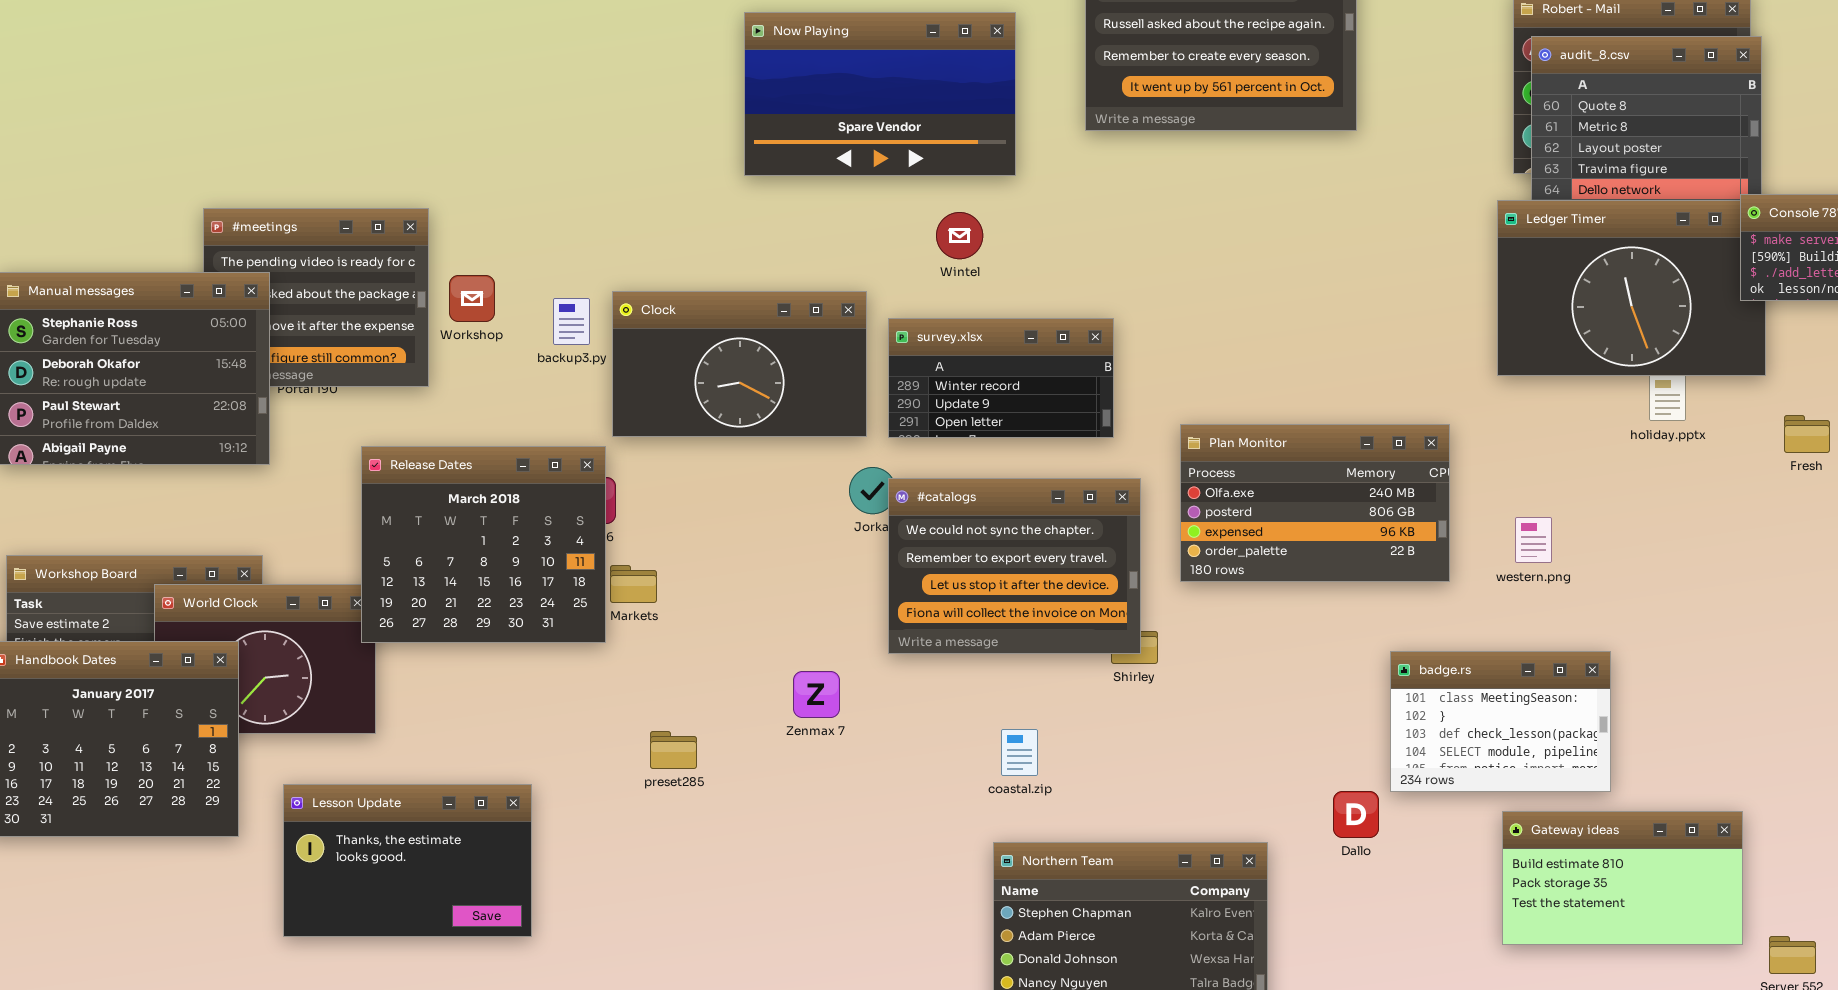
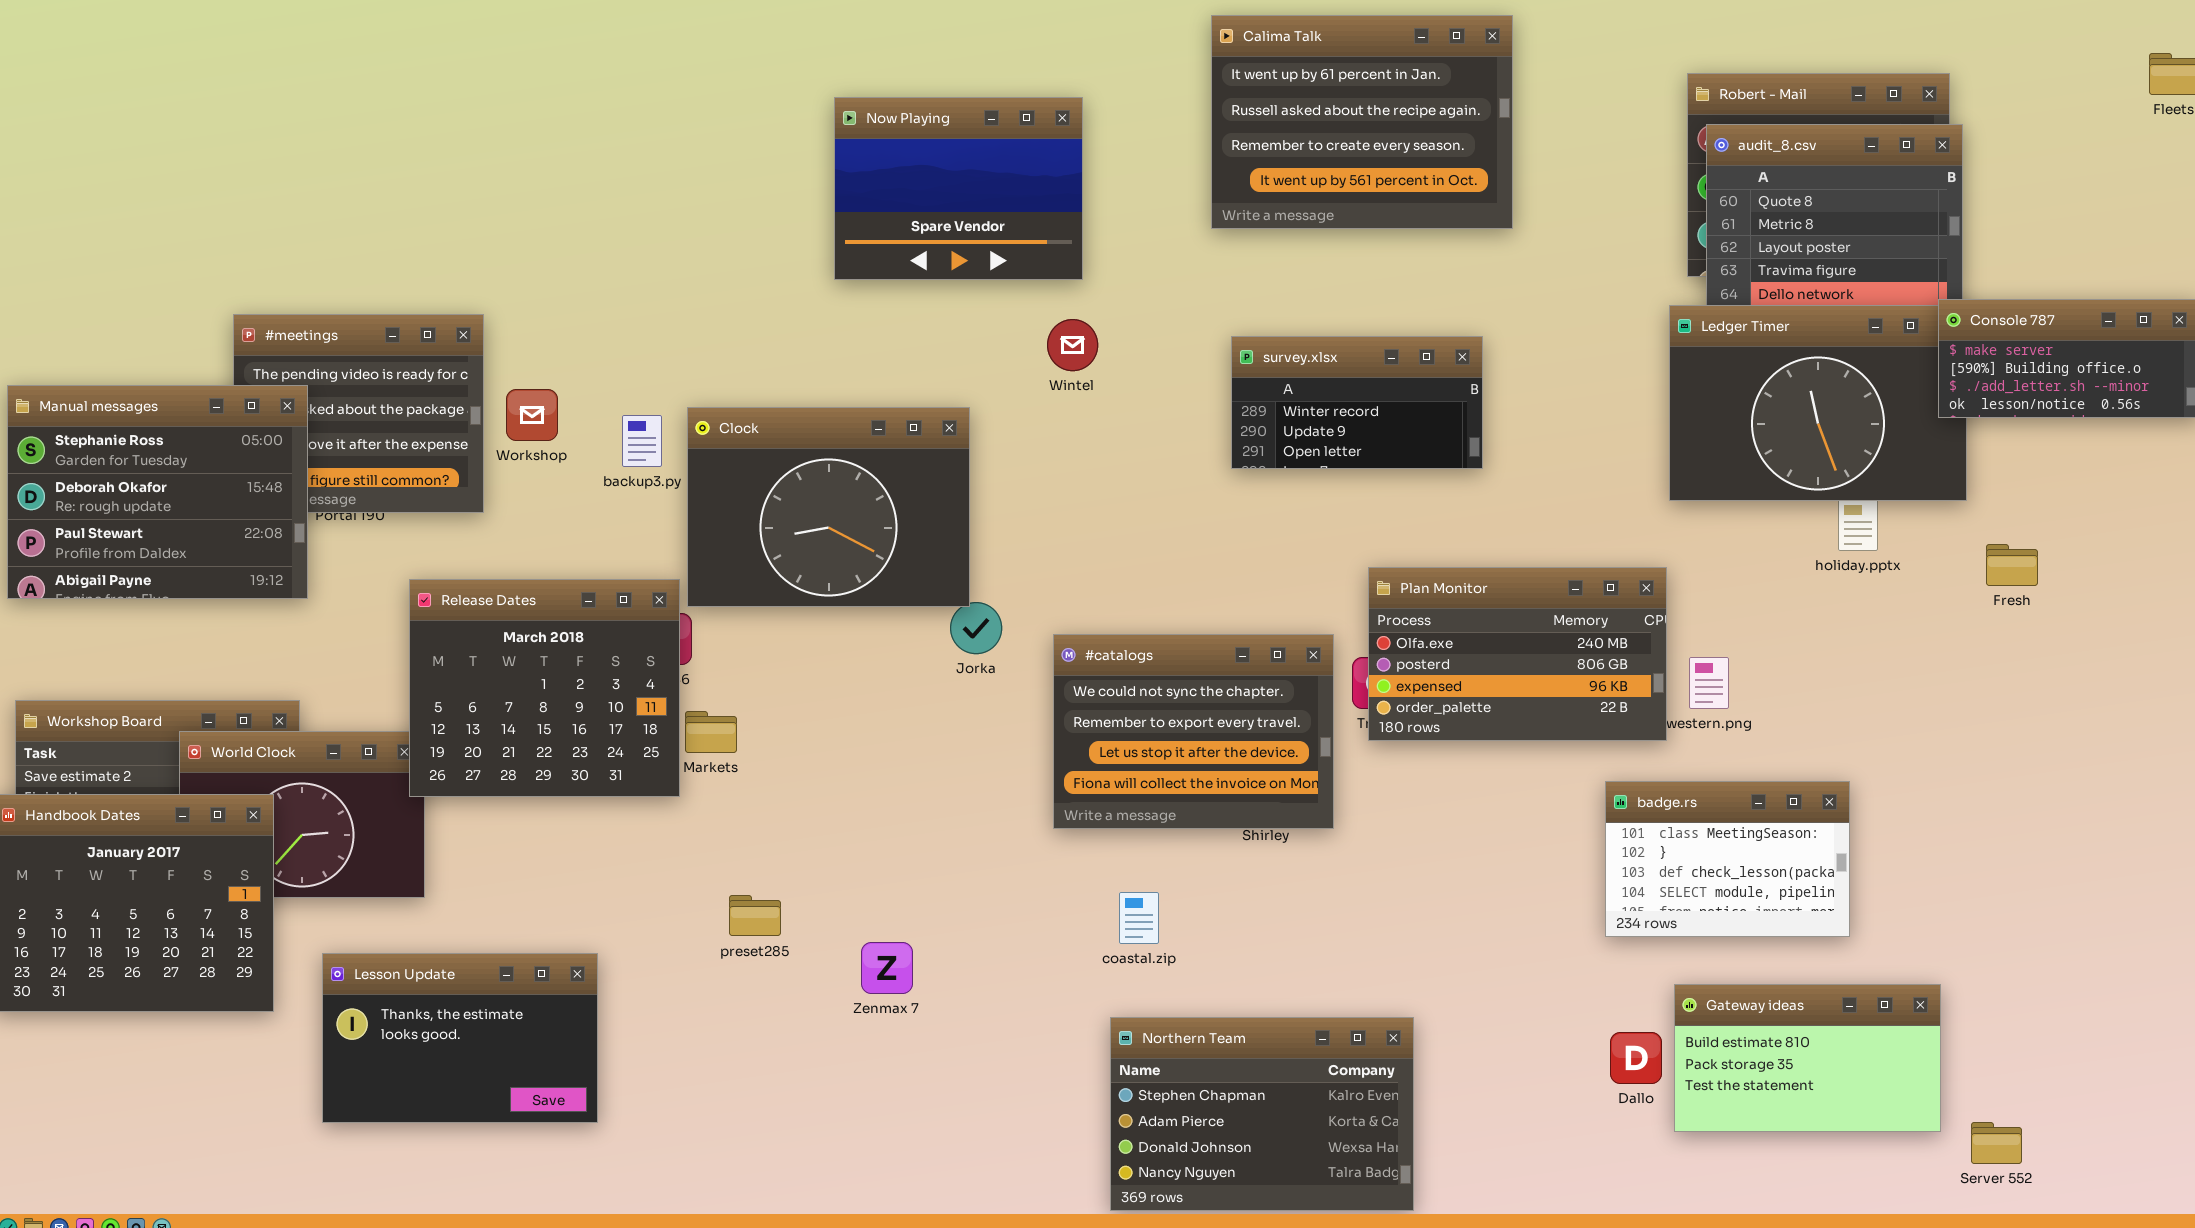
Now Playing: [744,12,1016,176] -> [834,97,1083,280], resized
Clock: [612,291,867,437] -> [687,407,970,607], resized
survey.xlsx: [888,318,1114,438] -> [1231,336,1483,469], moved
Plan Monitor: [1180,424,1450,582] -> [1368,567,1667,741], moved
#catalogs: [888,478,1141,654] -> [1053,634,1334,829], moved
badge.rs: [1390,651,1611,792] -> [1605,781,1850,937], moved
Zenmax 7: [793,671,840,718] -> [861,942,913,994], moved
Dallo: [1333,791,1379,838] -> [1610,1032,1662,1084], moved

